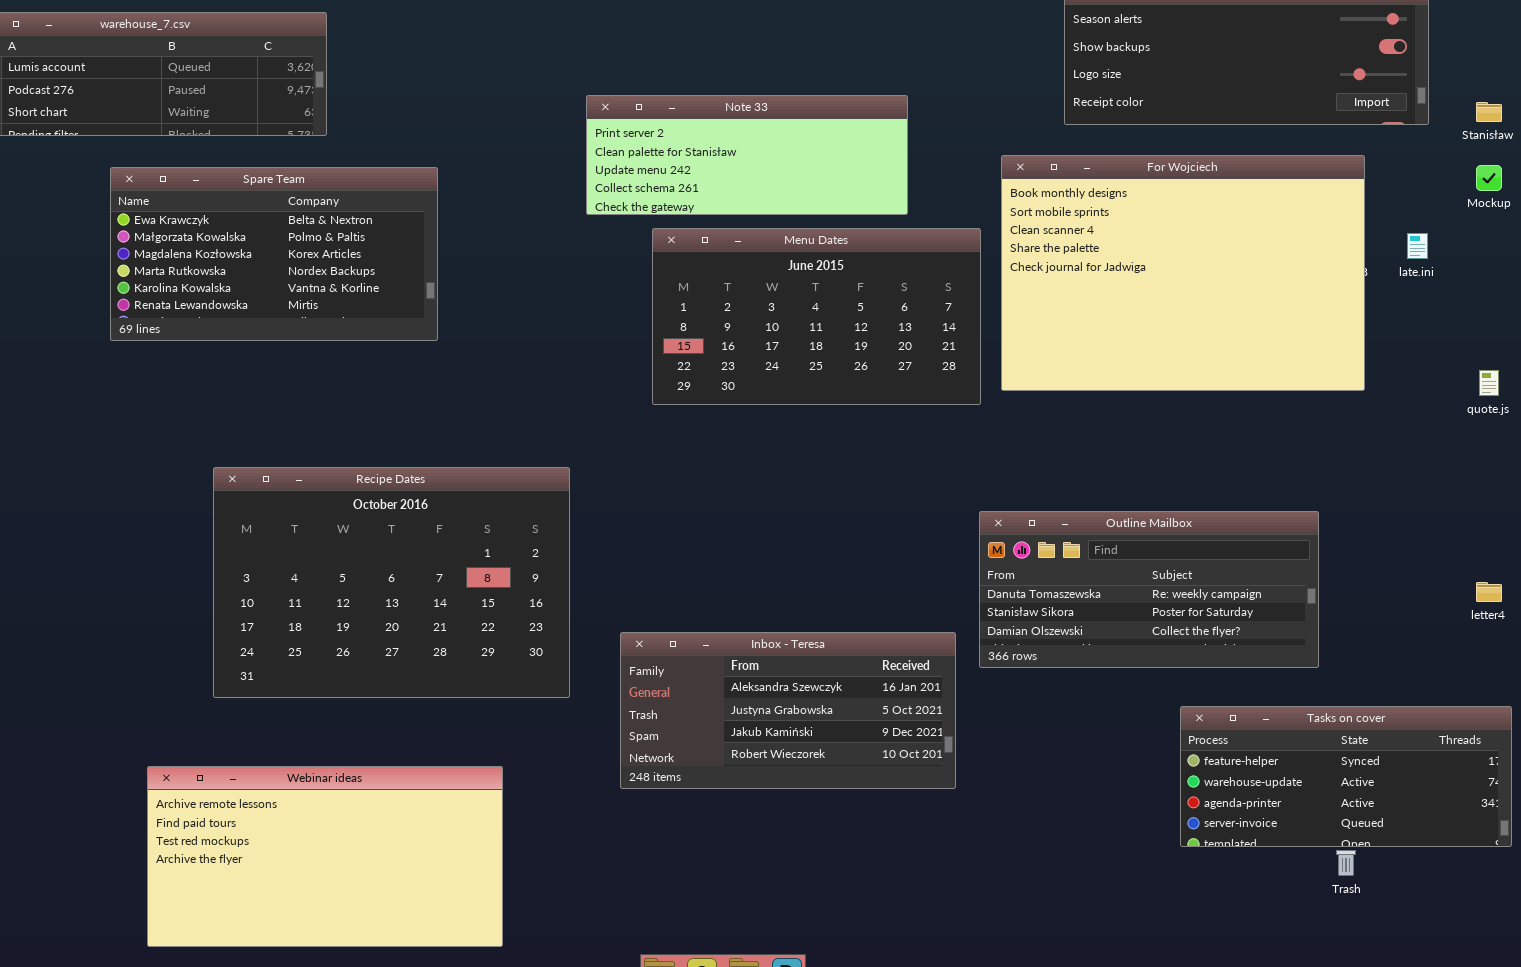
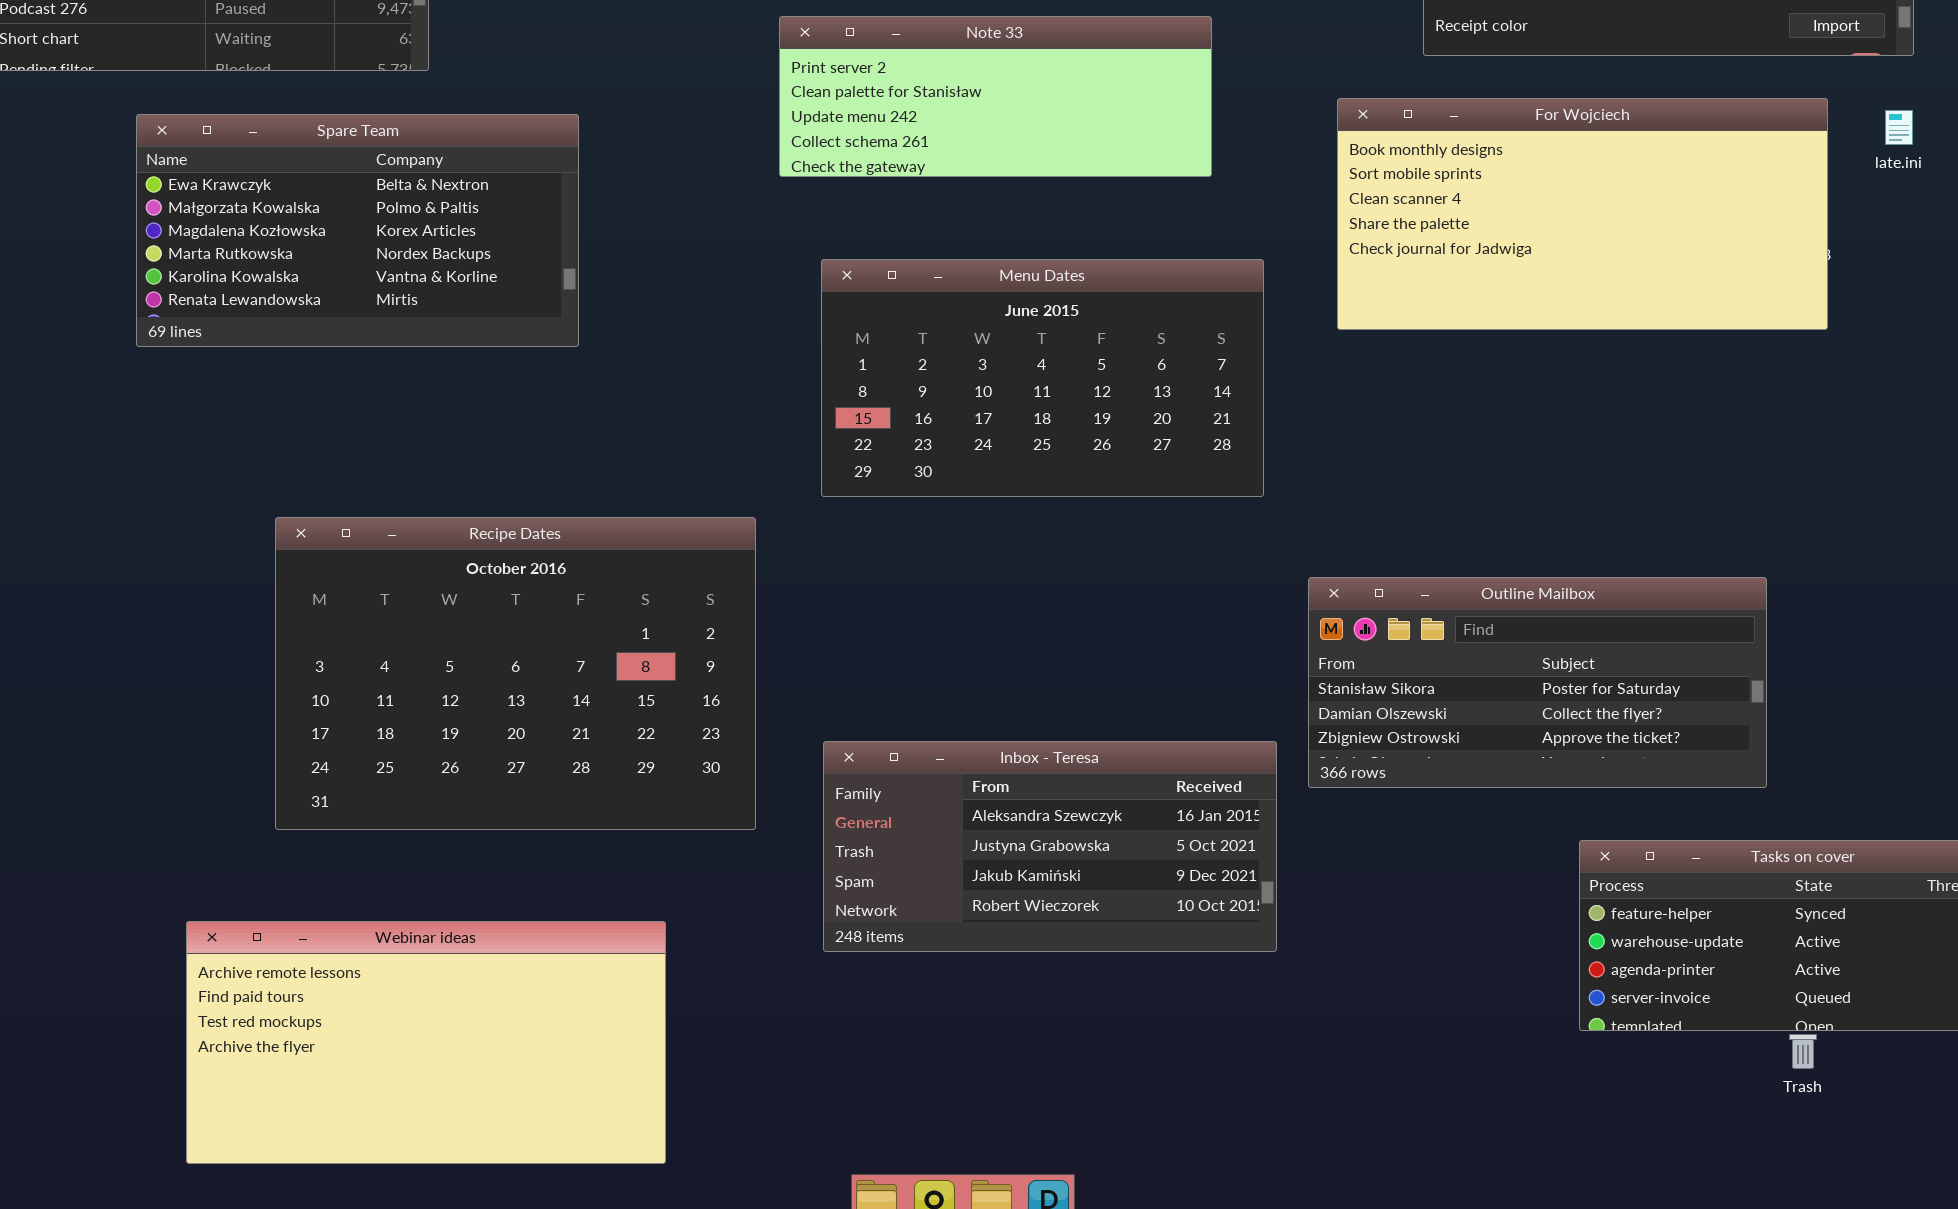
For Wojciech: [1001,155,1365,391] -> [1337,98,1828,330], resized
Menu Dates: [652,228,981,405] -> [821,259,1264,497], moved
late.ini: [1407,233,1428,259] -> [1885,110,1913,145], moved
Outline Mailbox: [979,511,1319,668] -> [1308,577,1767,788], scrolled down 1 row

